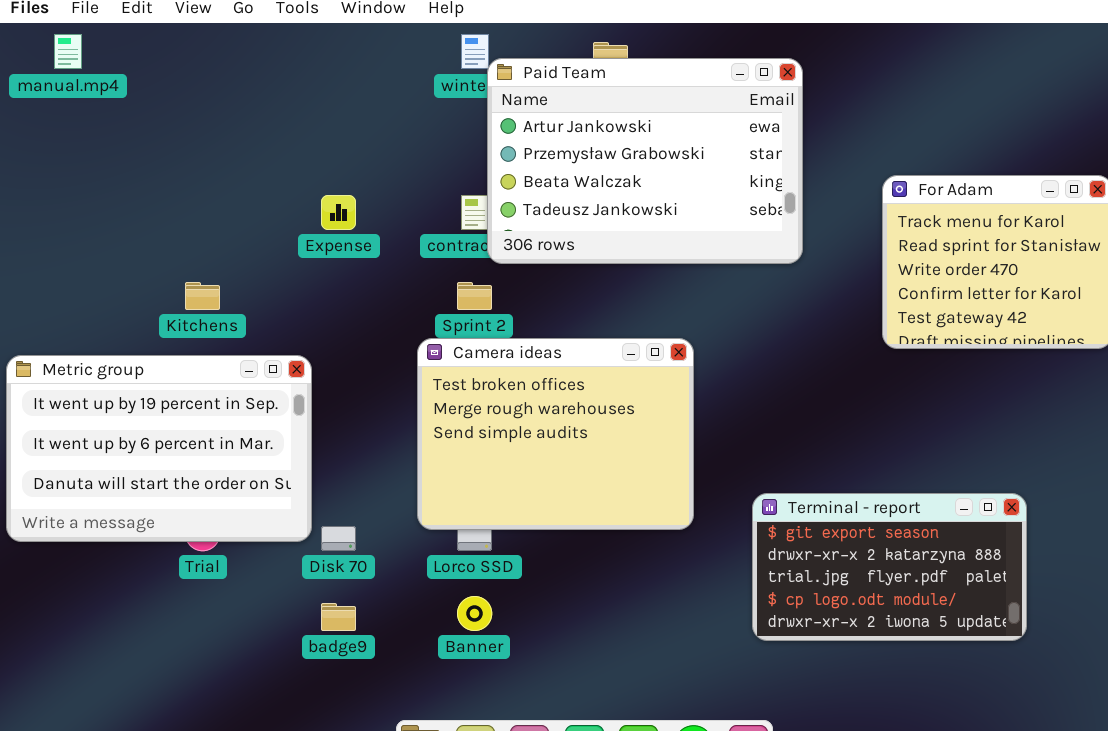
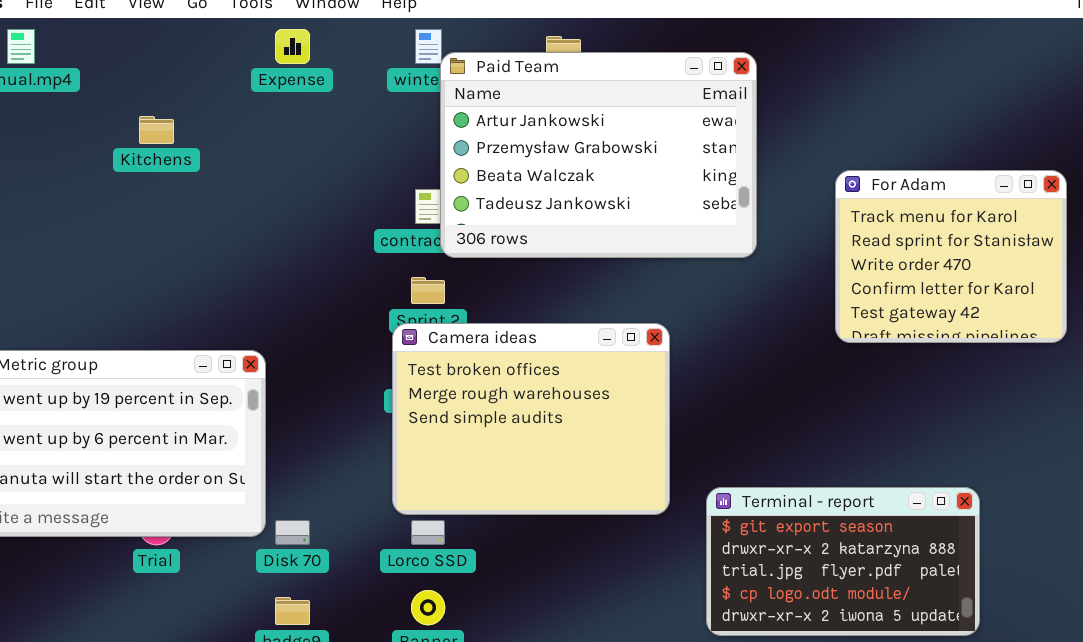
Expense: [321,195,356,230] -> [275,29,310,64], moved
Kitchens: [185,282,220,310] -> [139,116,174,144], moved
Camera ideas: [417,338,694,530] -> [392,323,670,515], moved

